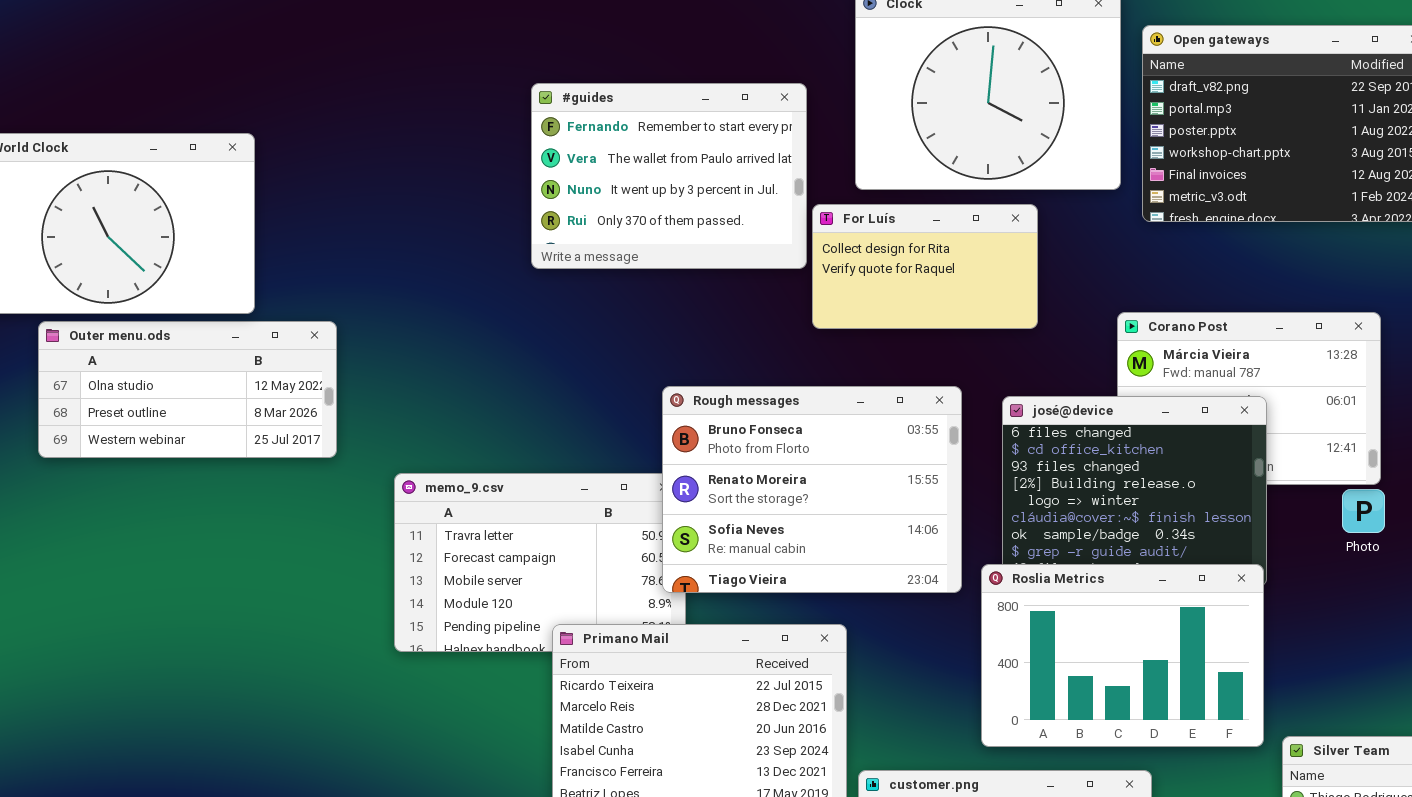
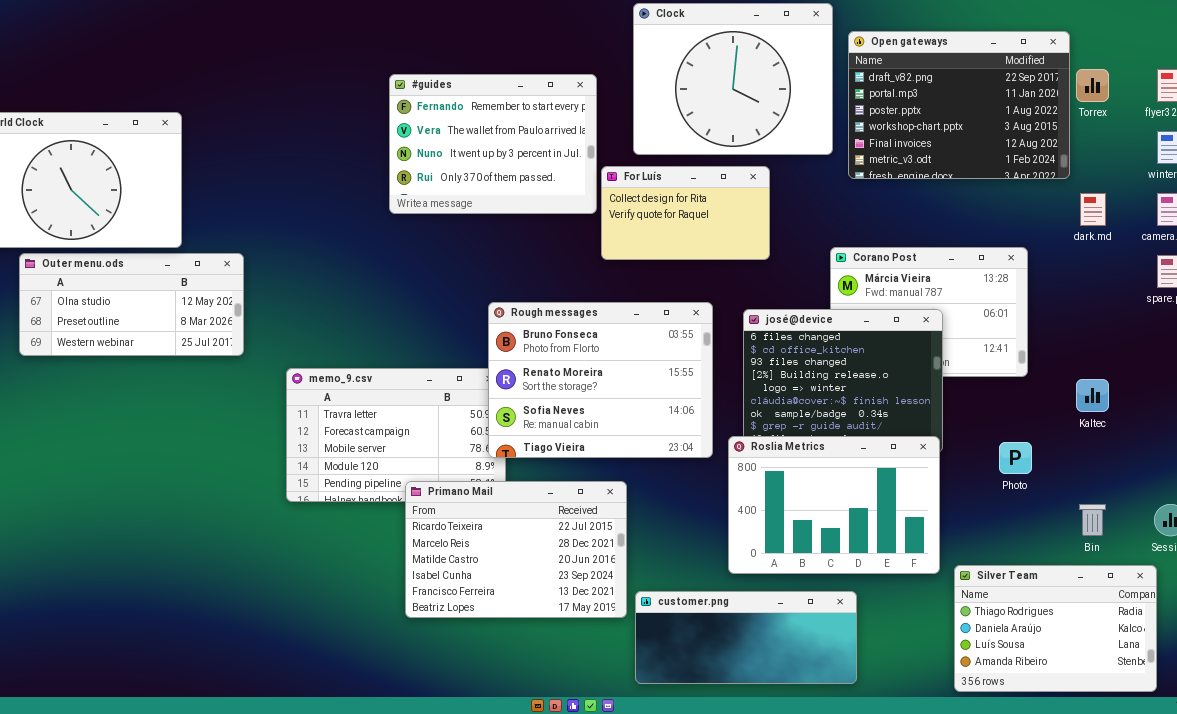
Photo: [1342,489,1385,533] -> [999,442,1032,474], moved

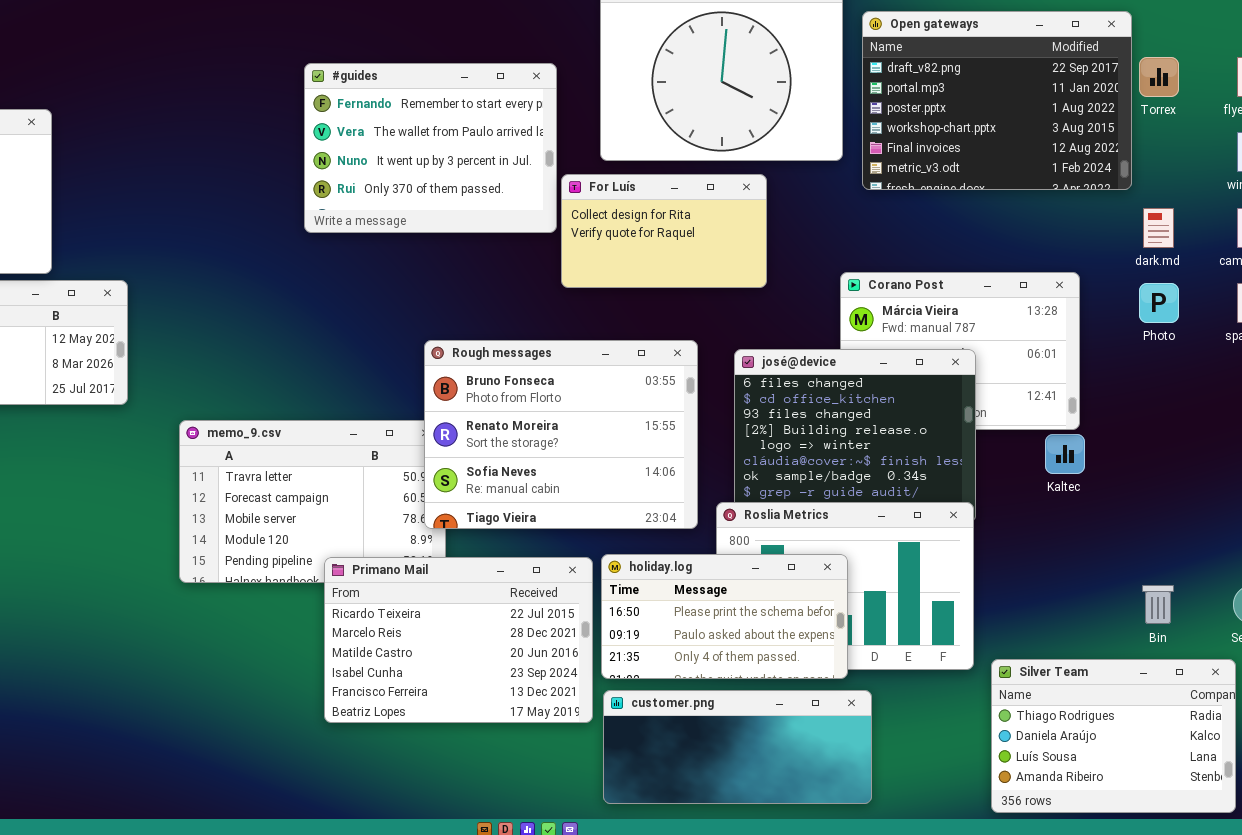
Kaltec: [1076,379,1109,412] -> [1045,434,1085,474], moved
Photo: [999,442,1032,474] -> [1139,283,1179,323], moved
holiday.log: none -> [601,554,848,679], opened

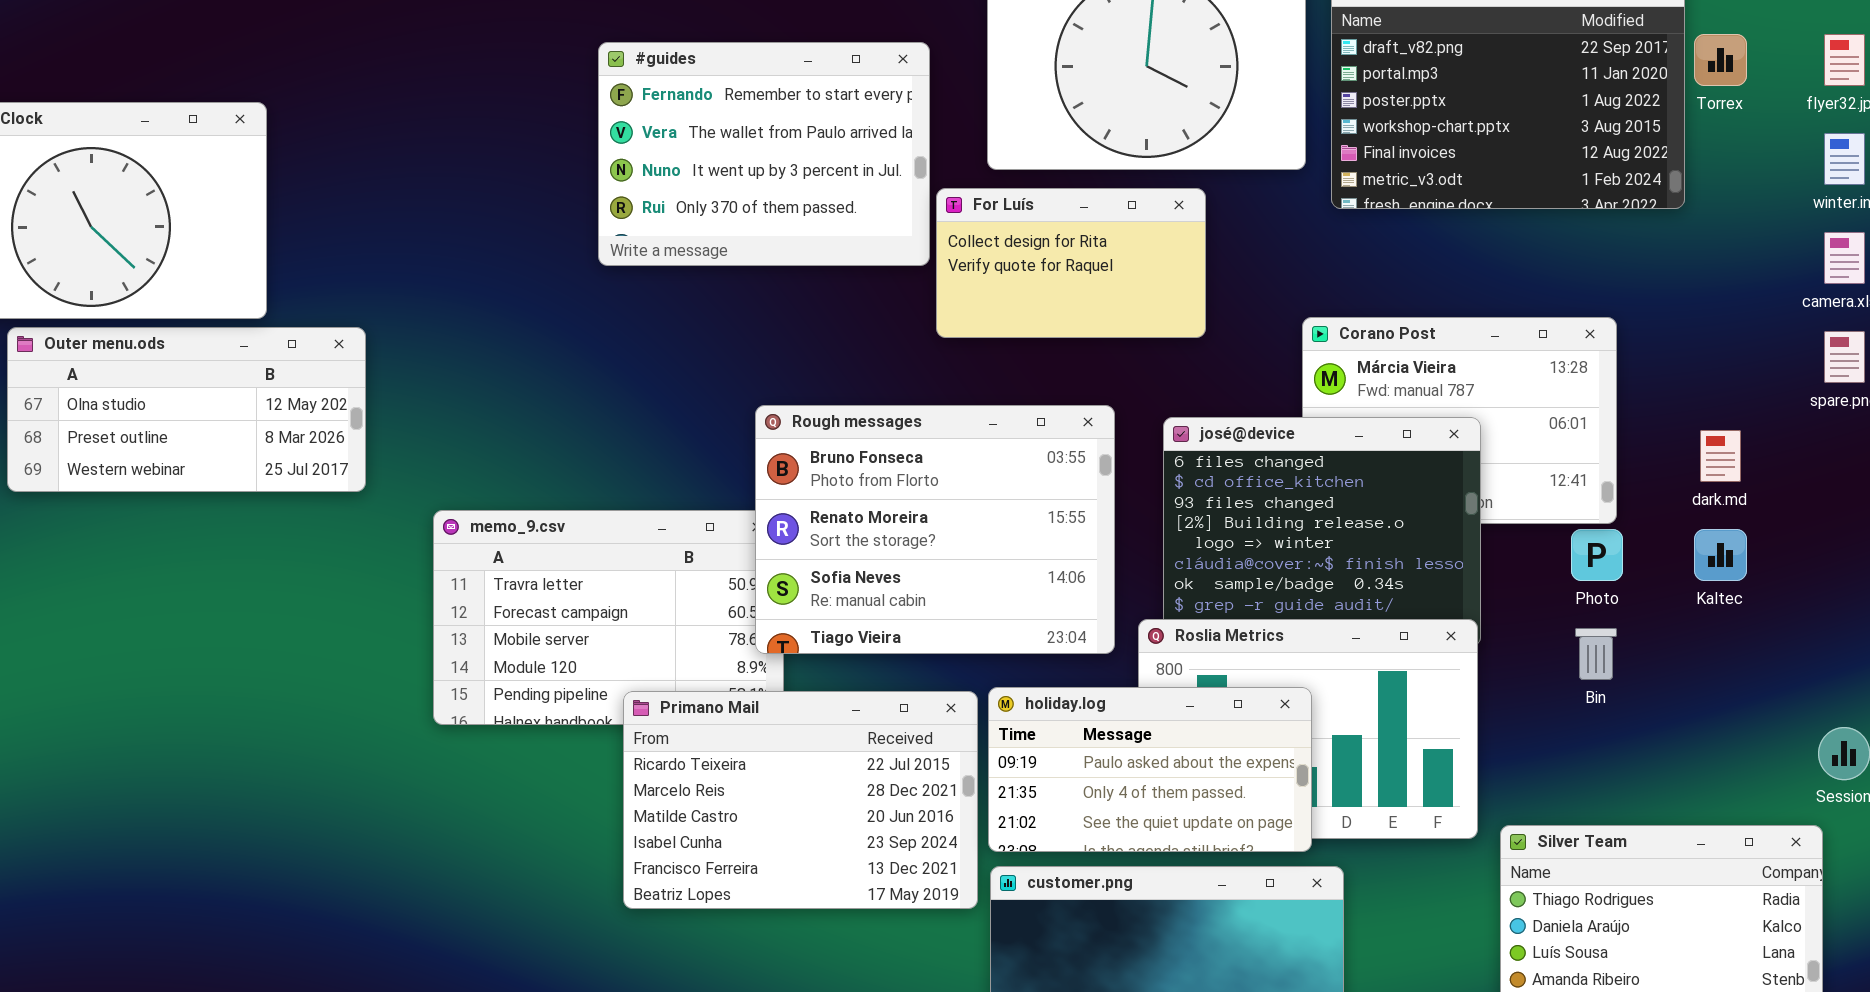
dark.md: [1143,208,1174,248] -> [1700,430,1741,482], moved
Photo: [1139,283,1179,323] -> [1571,529,1623,581], moved
Kaltec: [1045,434,1085,474] -> [1694,529,1747,581], moved
holiday.log: [601,554,848,679] -> [988,687,1312,852], scrolled down 1 row
Bin: [1142,585,1174,624] -> [1575,628,1617,680], moved

